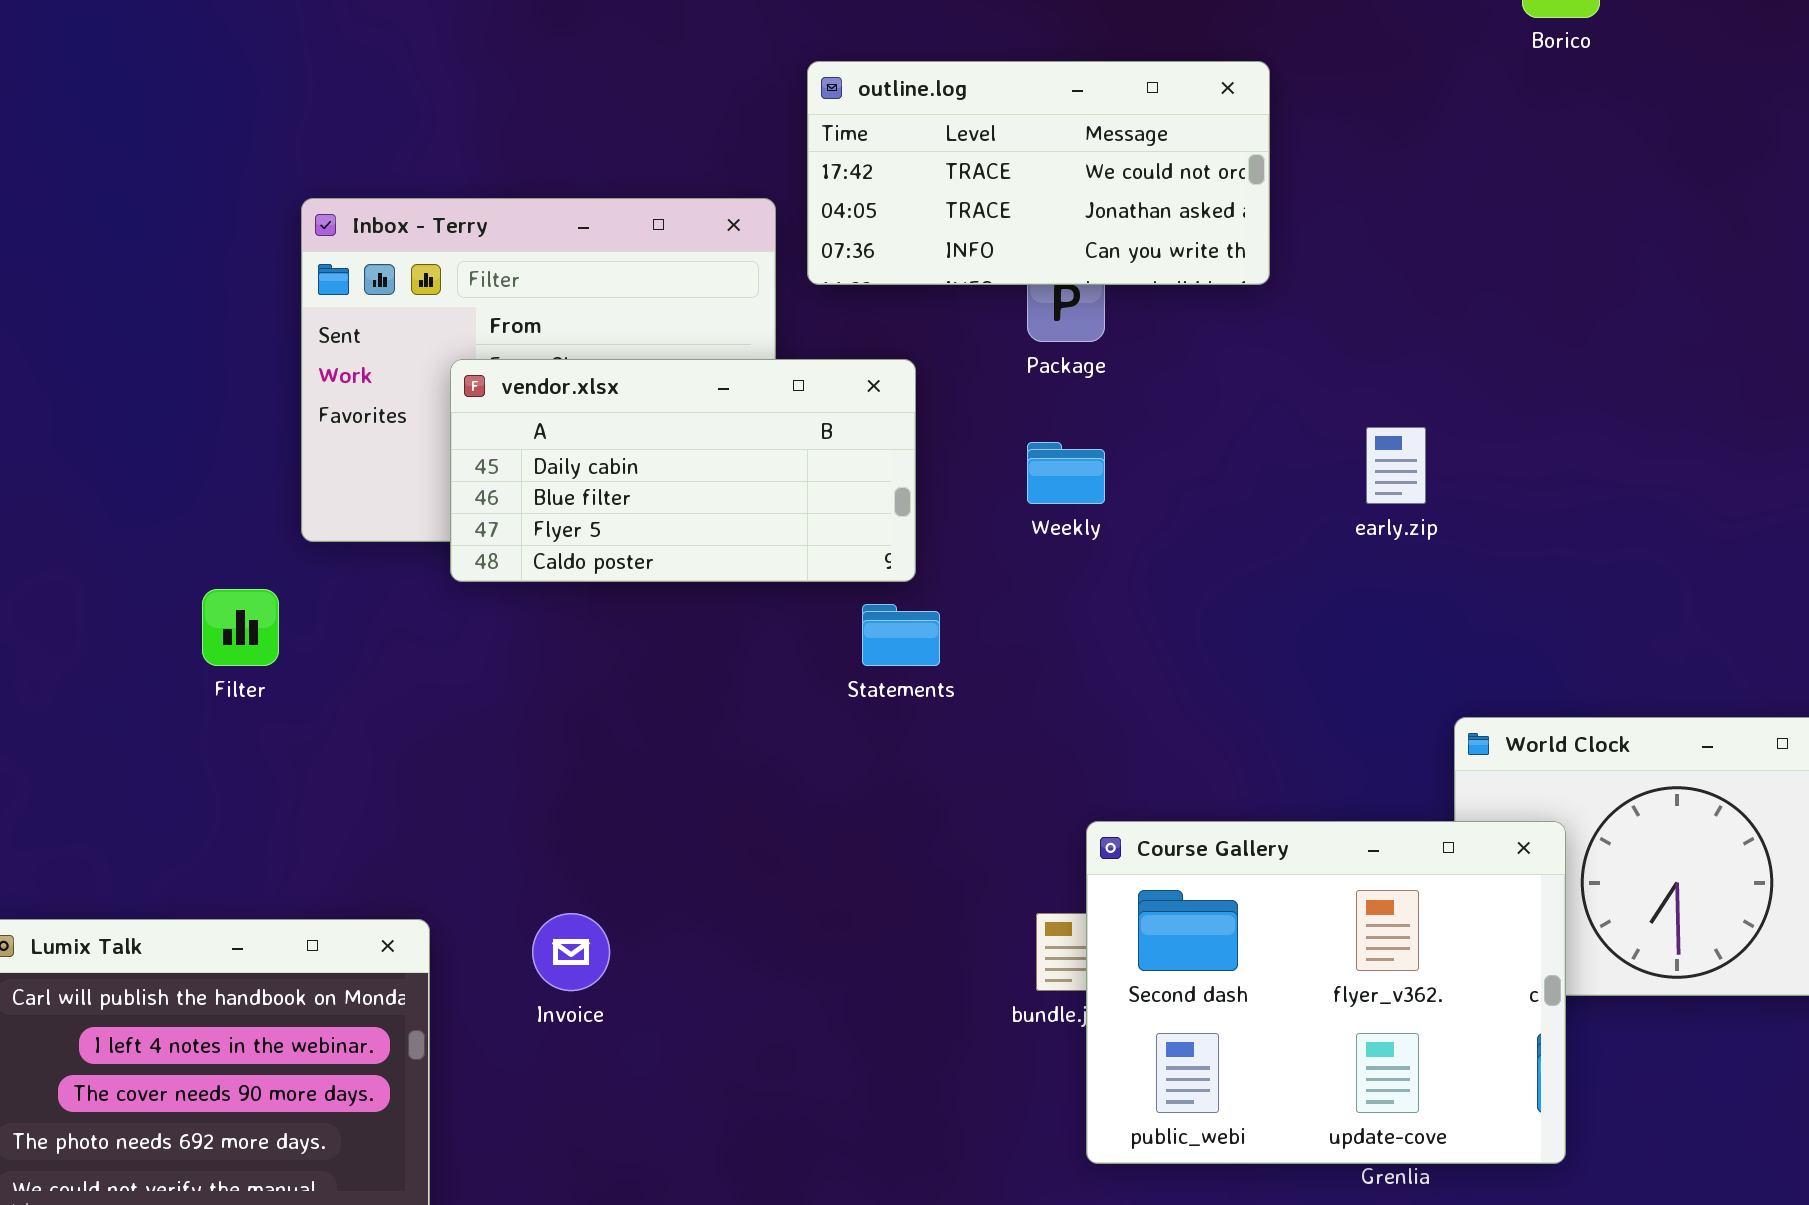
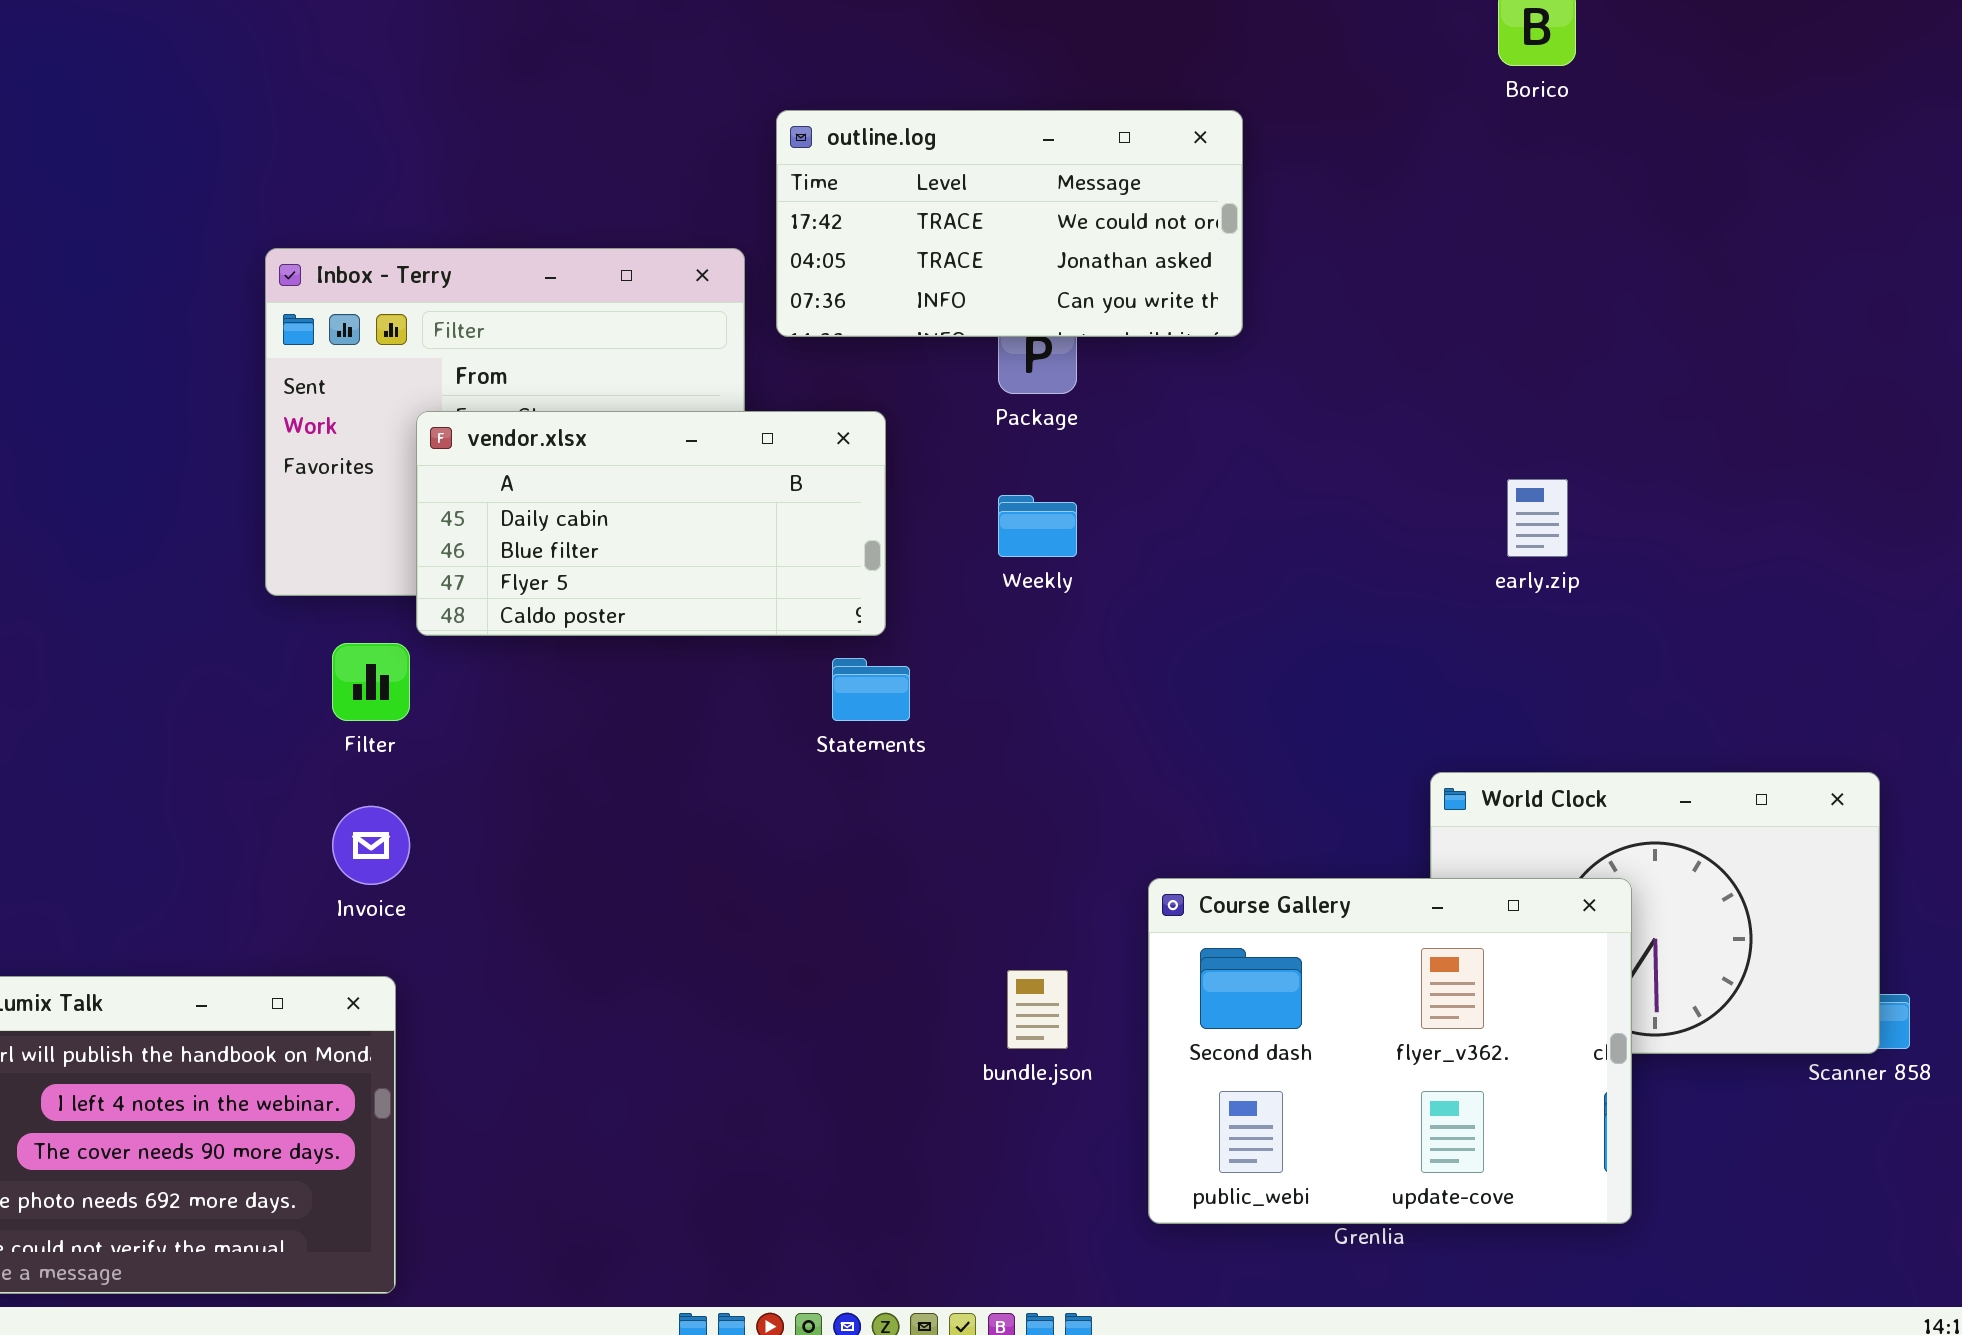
early.zip: [1366,427,1426,504] -> [1507,479,1568,557], moved
Filter: [202,589,279,666] -> [332,643,410,721], moved
Course Gallery: [1086,821,1566,1164] -> [1148,878,1632,1224], moved
Invoice: [532,913,610,991] -> [332,806,410,885], moved

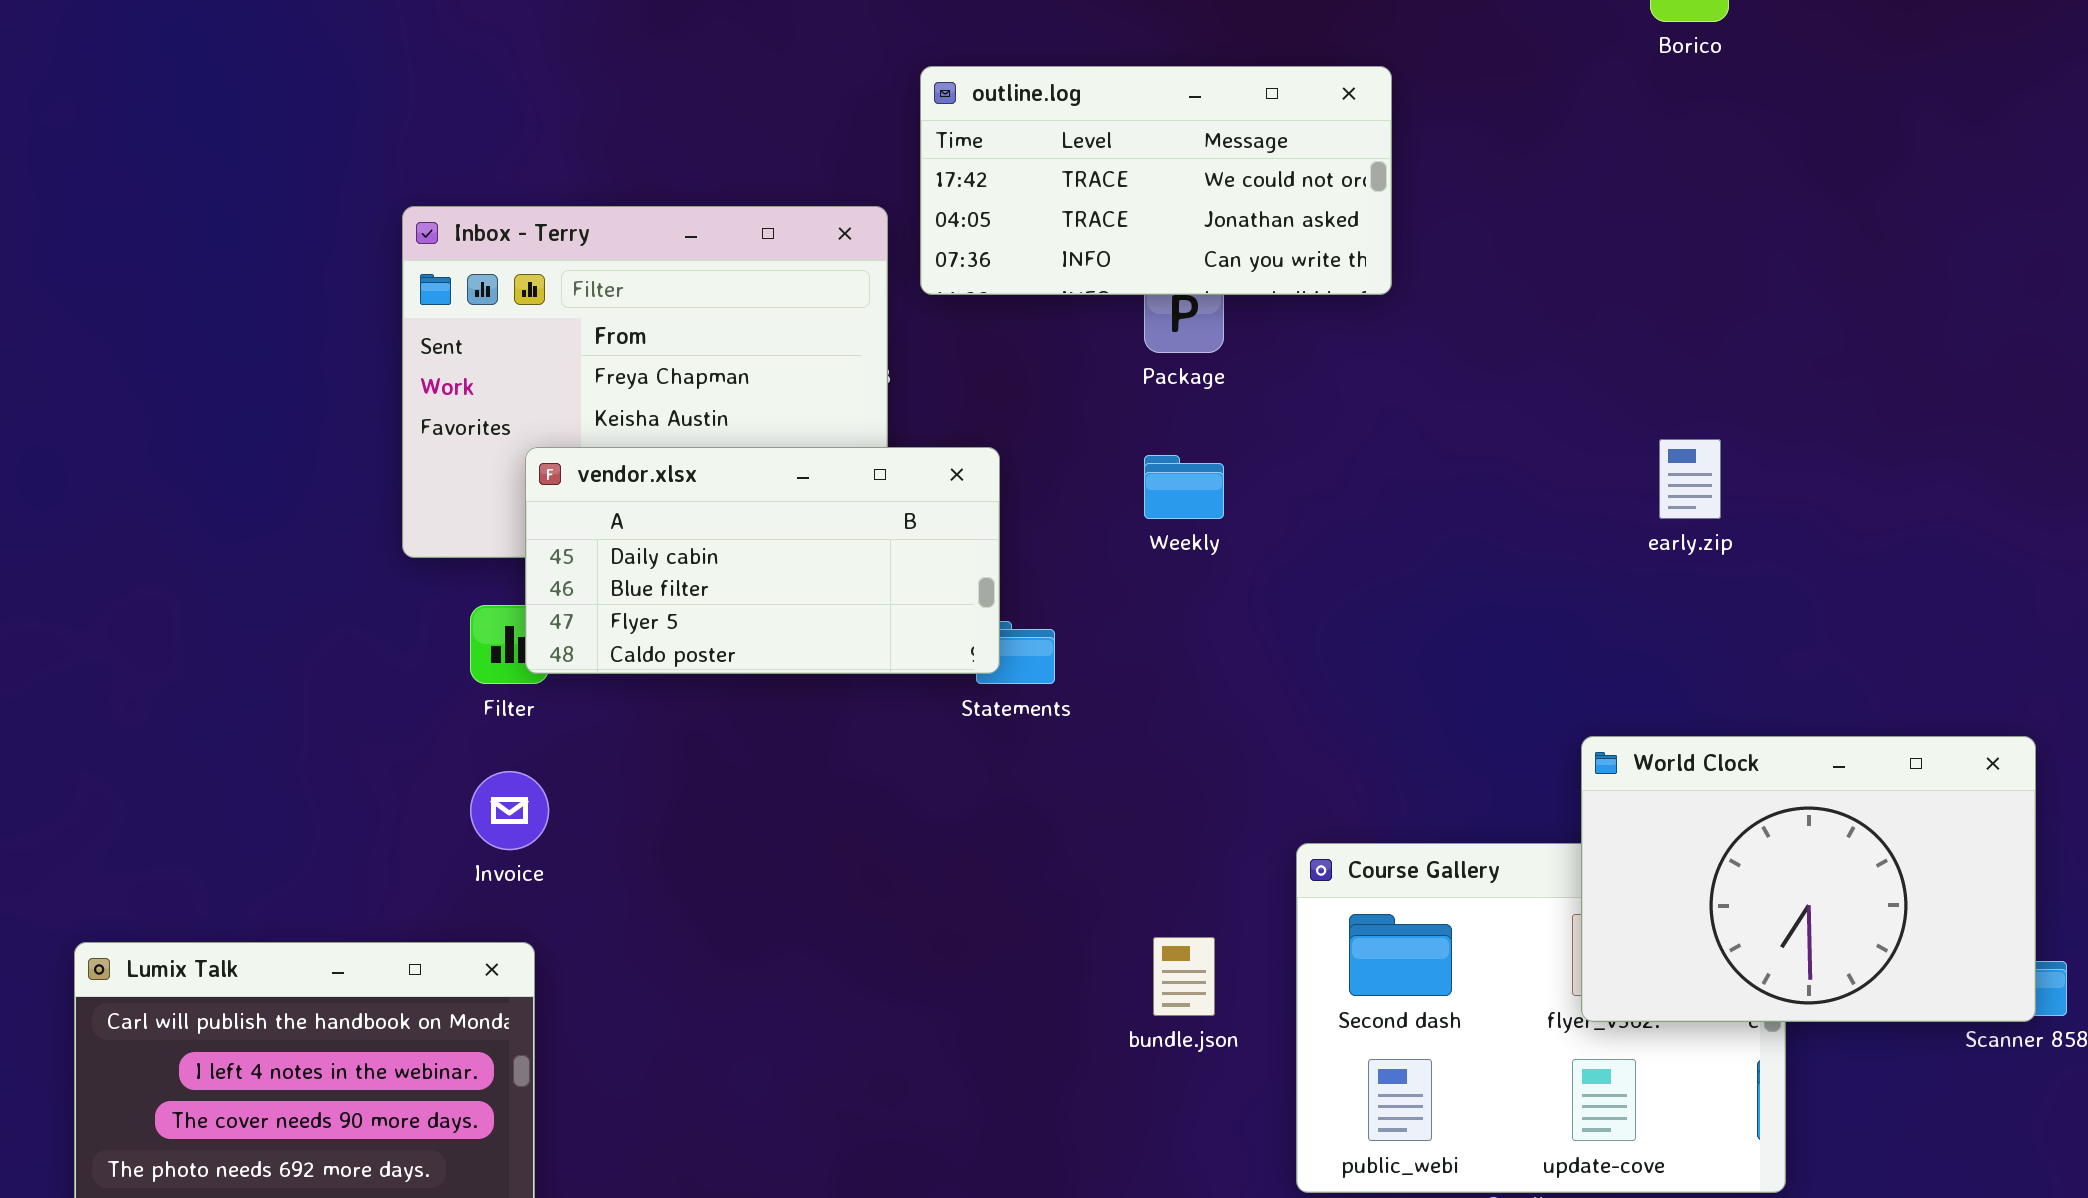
vendor.xlsx: [416,411,886,636] -> [525,447,1000,674], moved
World Clock: [1430,772,1880,1054] -> [1581,736,2036,1022], raised

